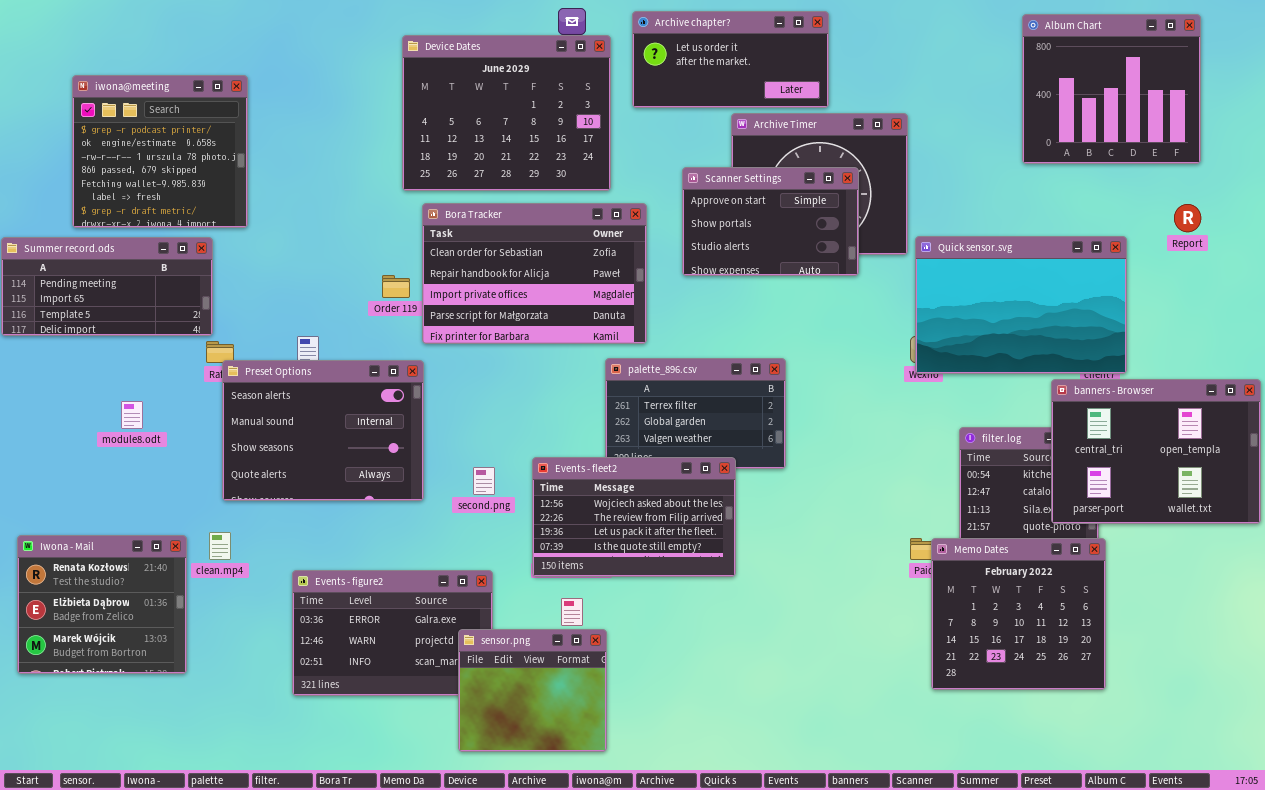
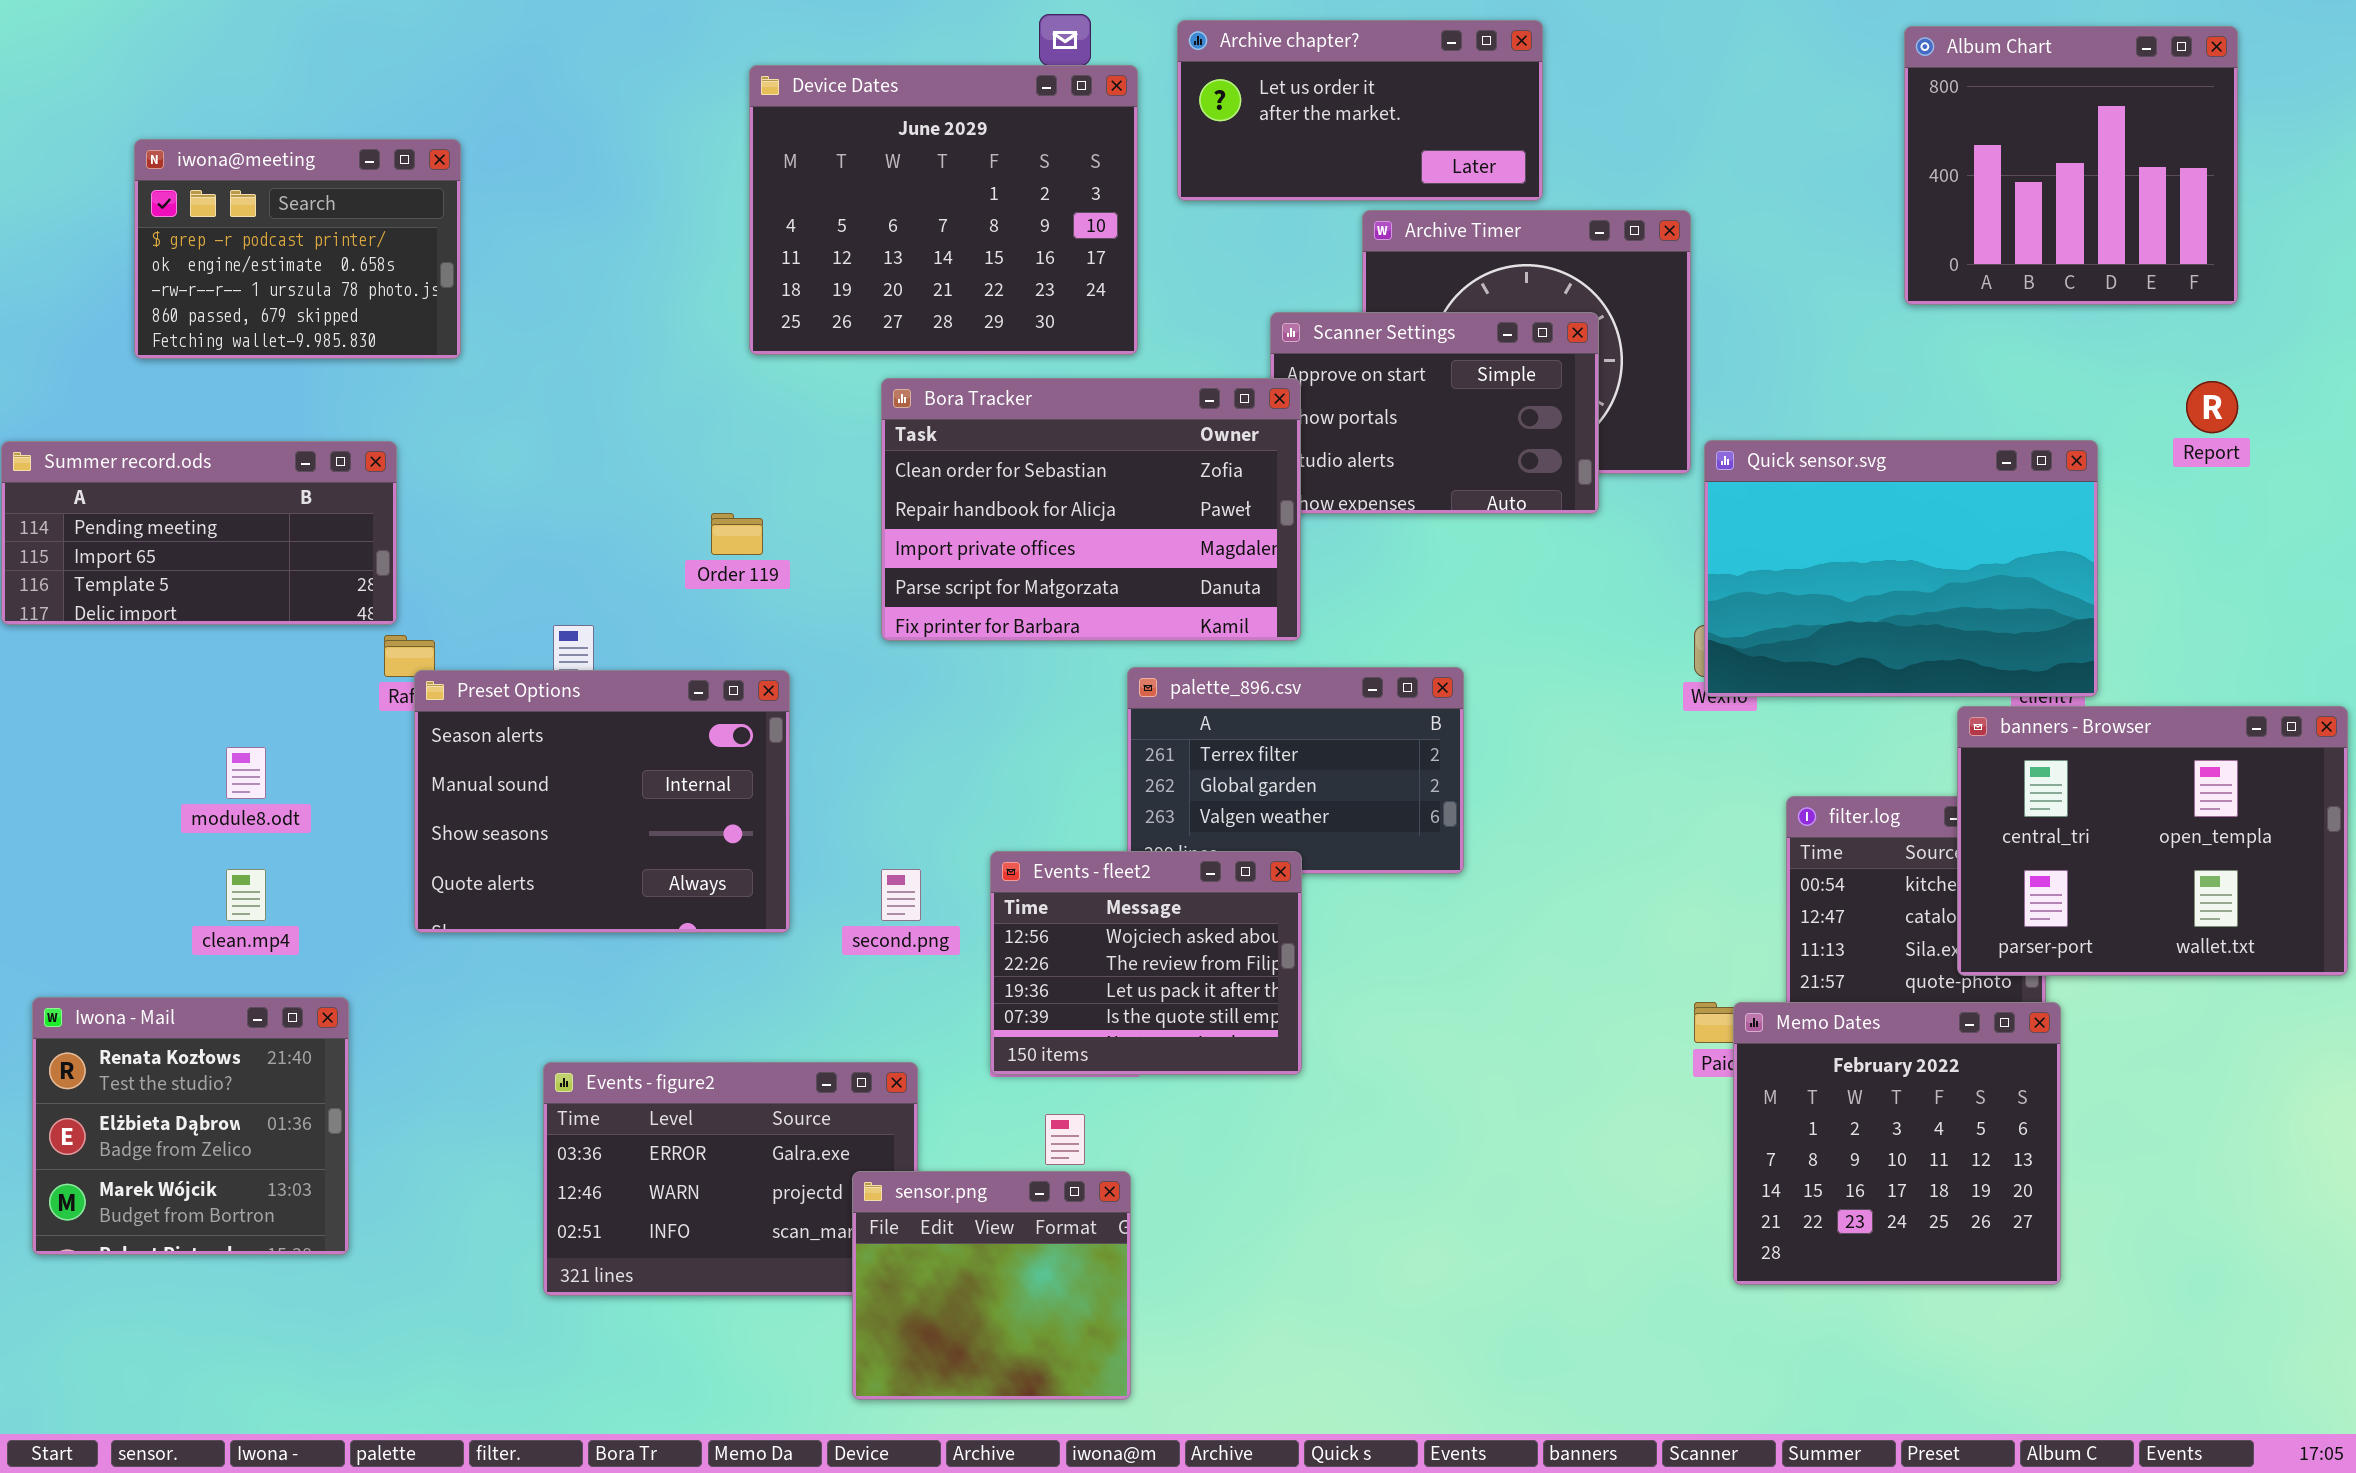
iwona@meeting: [72,75,248,228] -> [134,139,461,359], resized
Bora Tracker: [422,203,647,344] -> [881,378,1301,641], moved
Events - fleet2: [532,457,736,577] -> [990,851,1302,1075], resized
clean.mp4: [209,532,231,560] -> [226,869,266,921], moved

